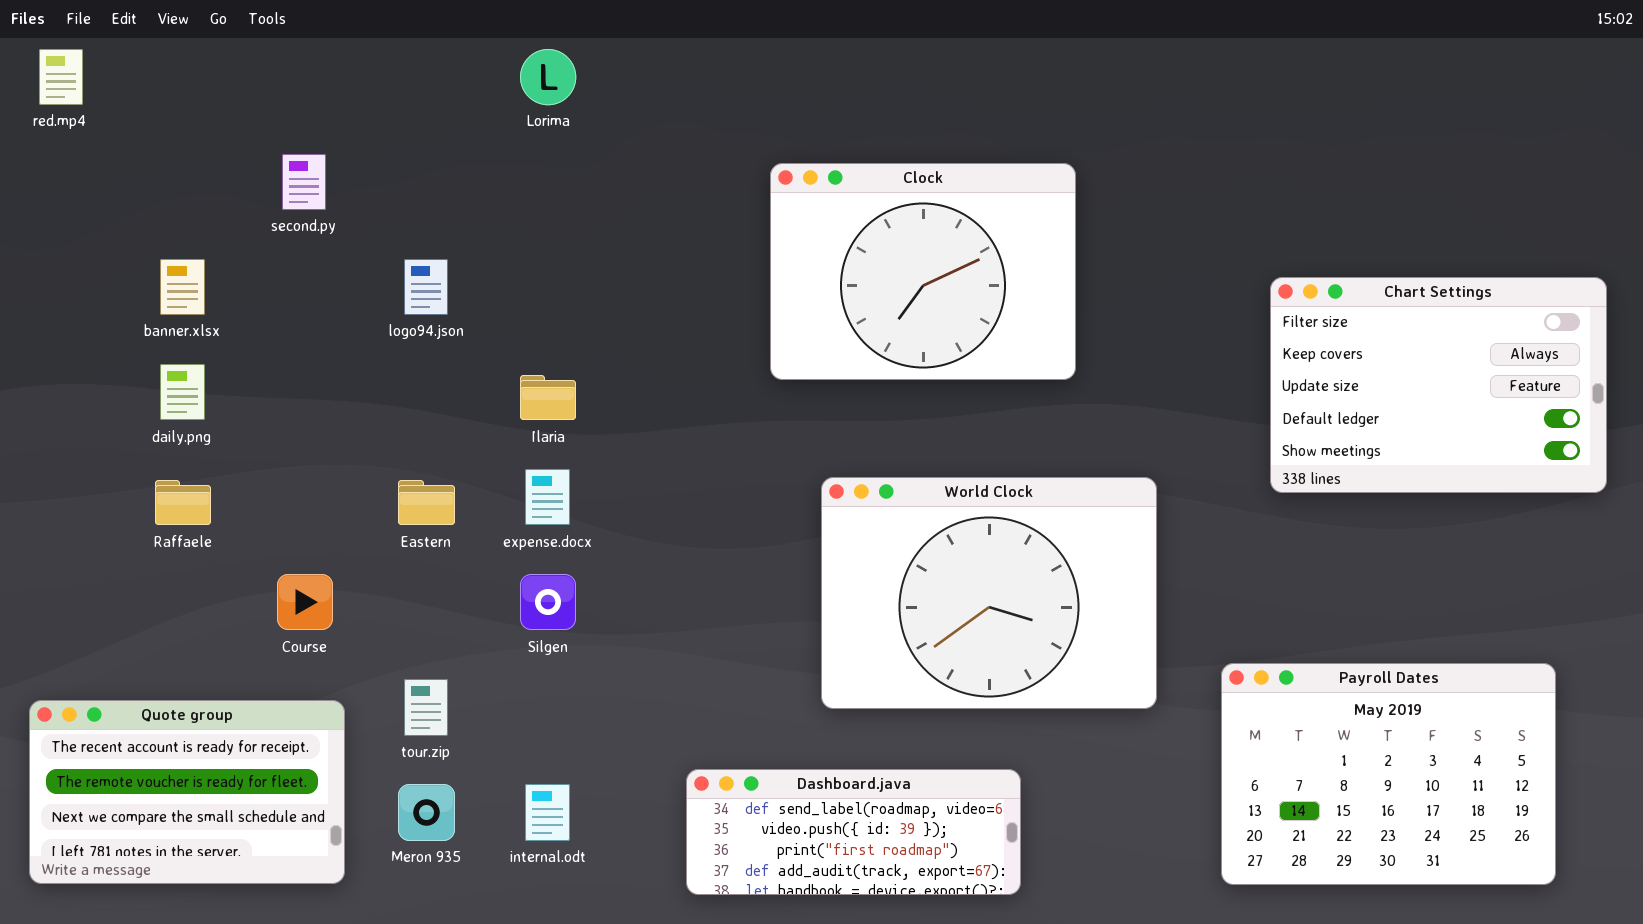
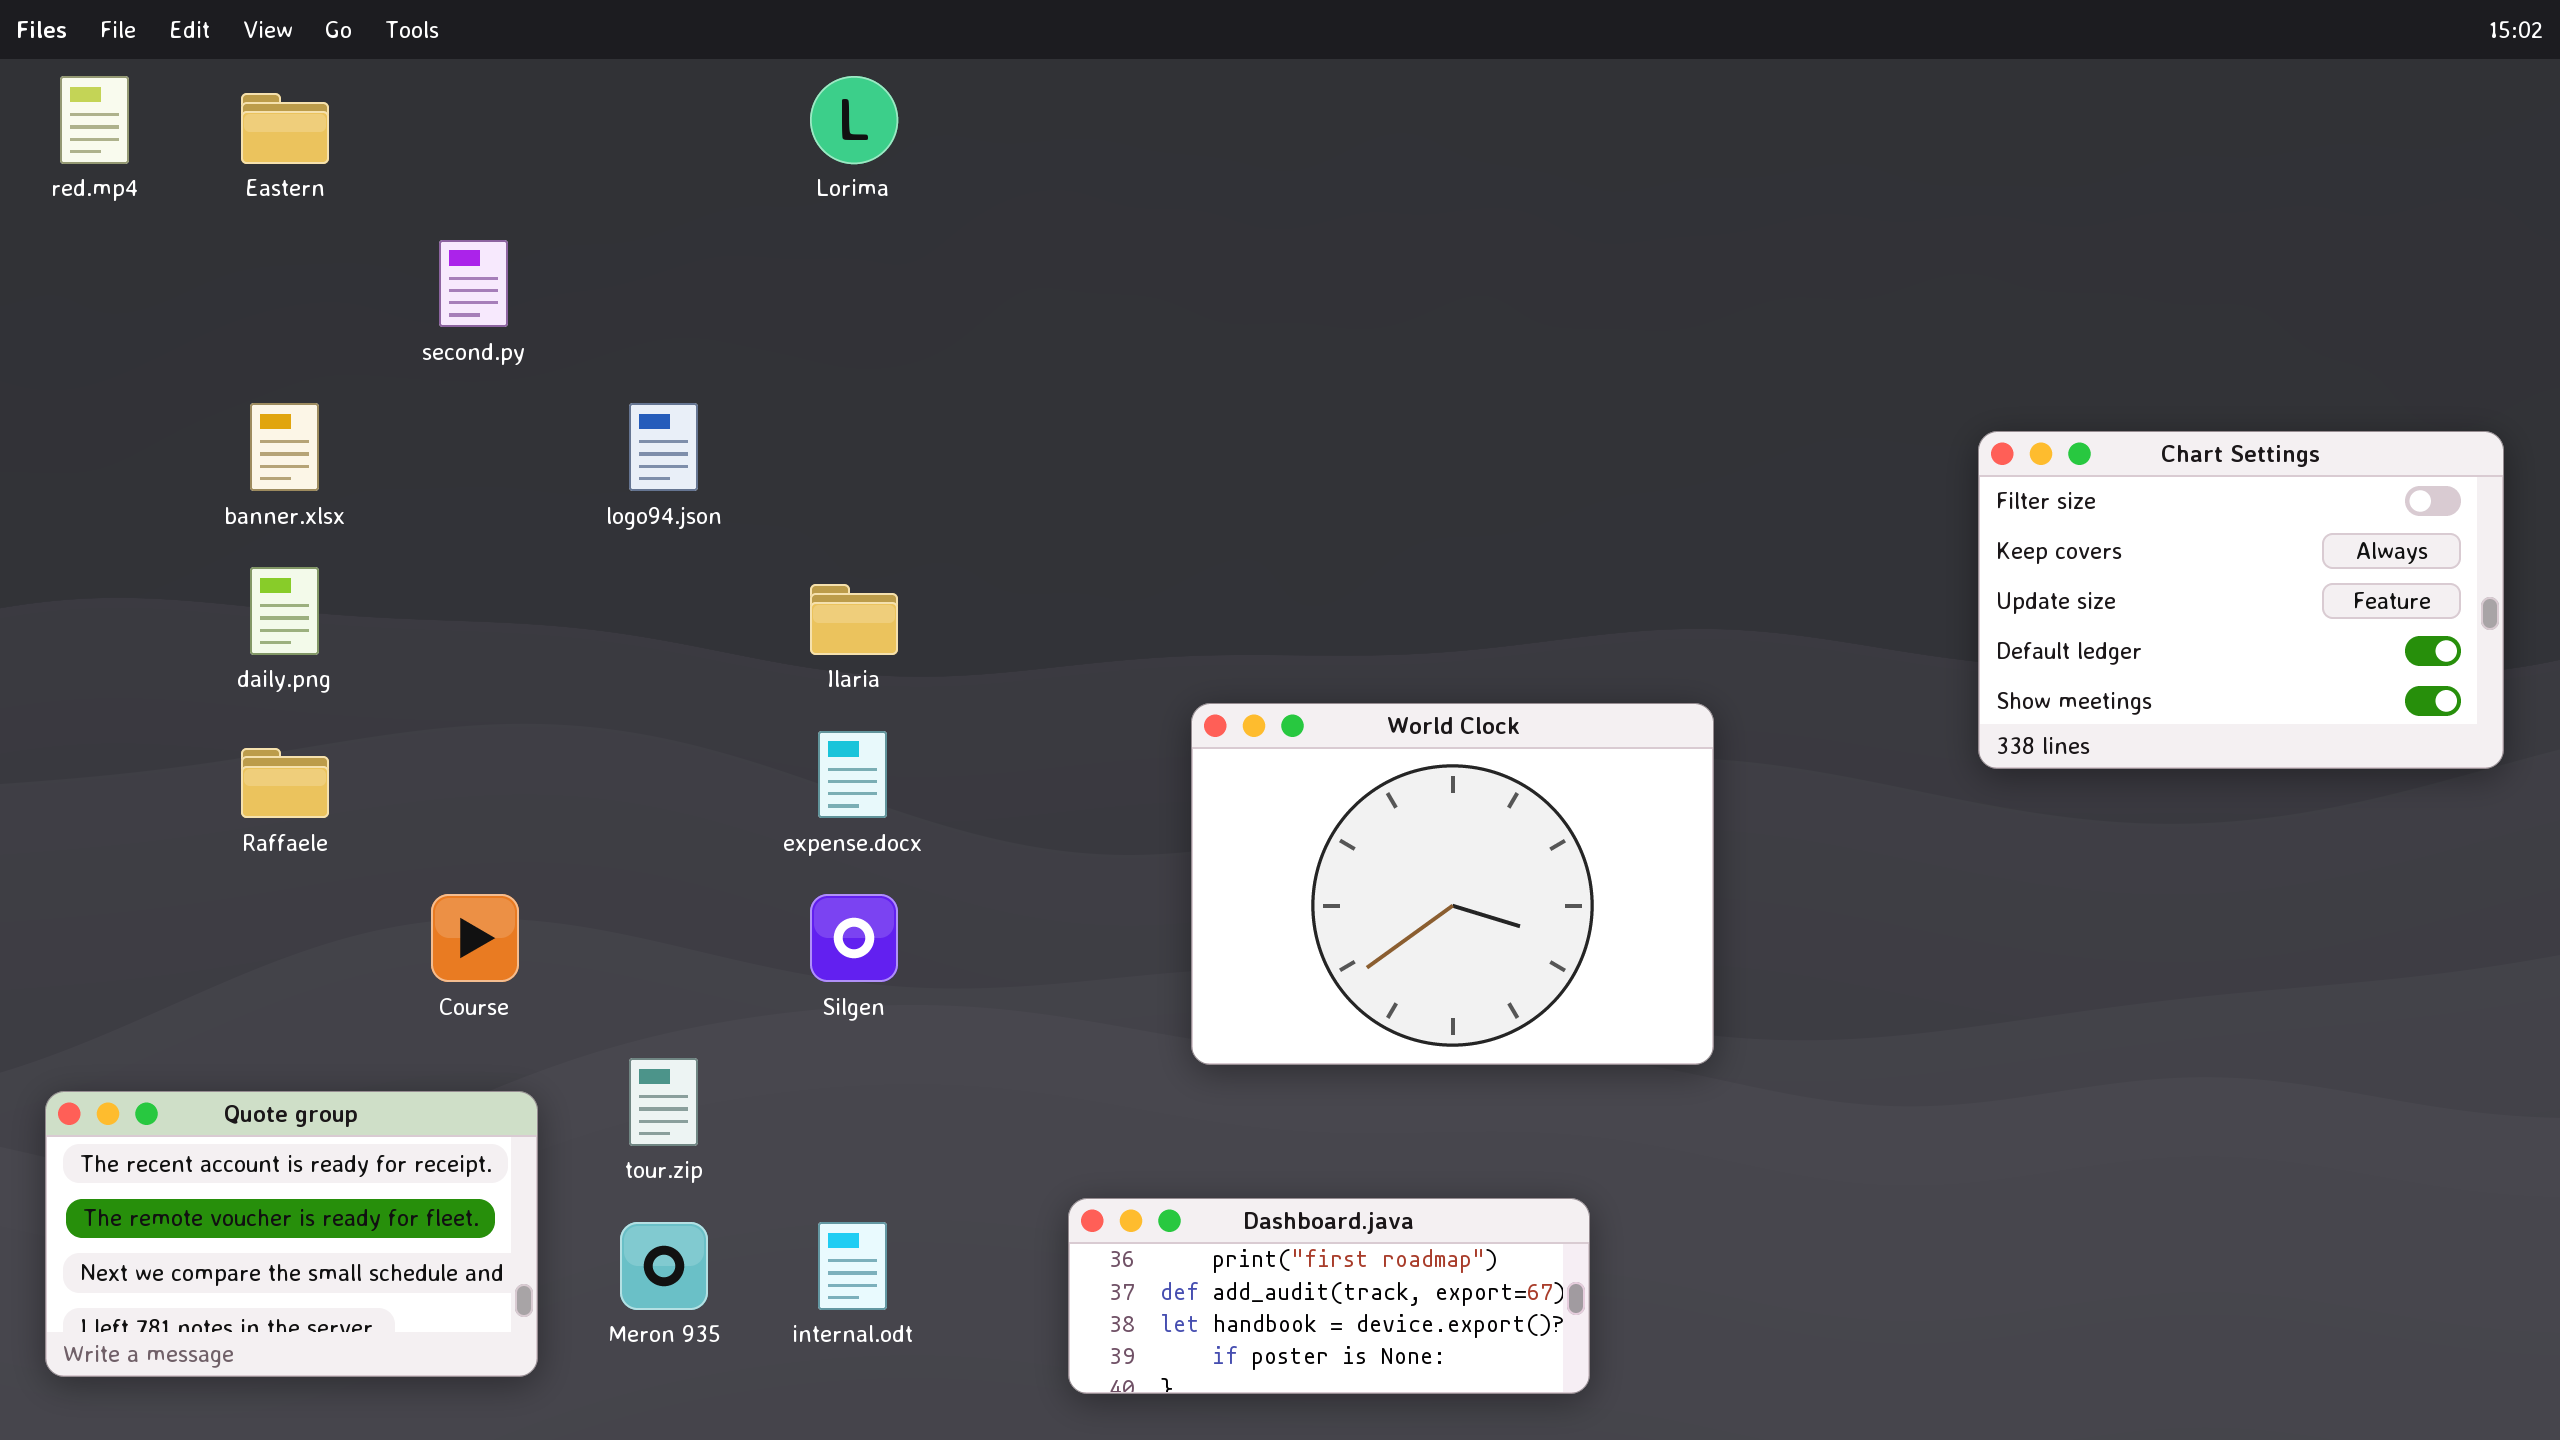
Clock: [770,163,1076,380] -> none, closed
World Clock: [821,477,1157,709] -> [1191,703,1714,1065], moved
Eastern: [398,480,455,525] -> [241,93,329,164], moved
Payroll Dates: [1221,663,1556,885] -> none, closed
Dashboard.java: [686,769,1021,895] -> [1068,1198,1590,1394], scrolled down 2 rows

